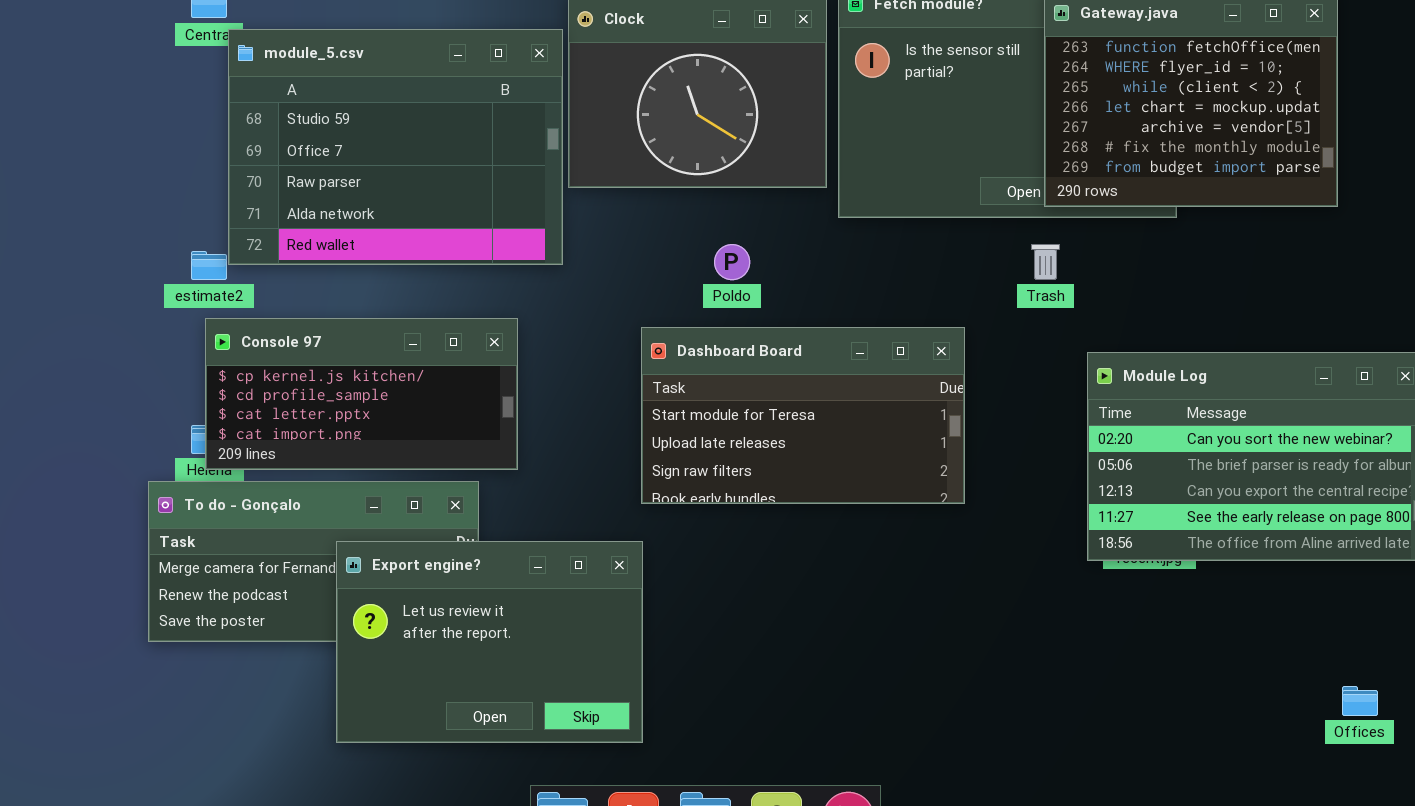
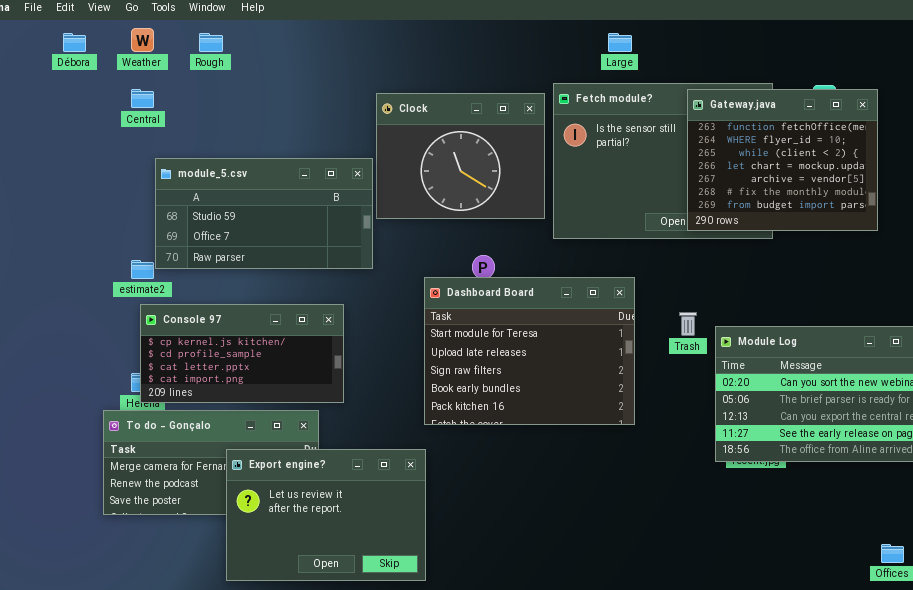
module_5.csv: [228,29,563,265] -> [155,158,373,269], resized
Trash: [1031,244,1060,280] -> [679,312,697,336], moved
Dashboard Board: [641,327,965,504] -> [424,277,635,425], resized

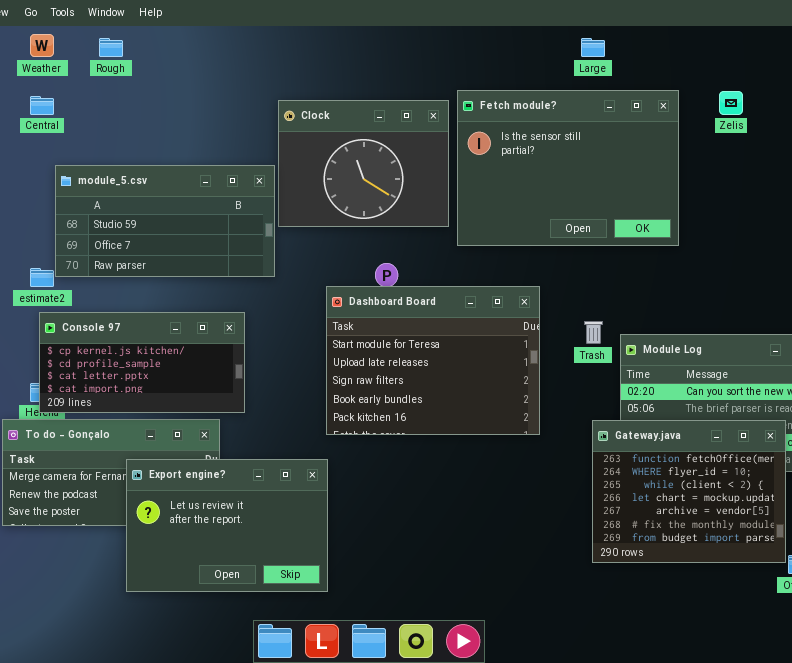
Large: [608,33,632,52] -> [581,38,605,57], moved
Gateway.java: [687,89,878,231] -> [592,420,786,563], moved

